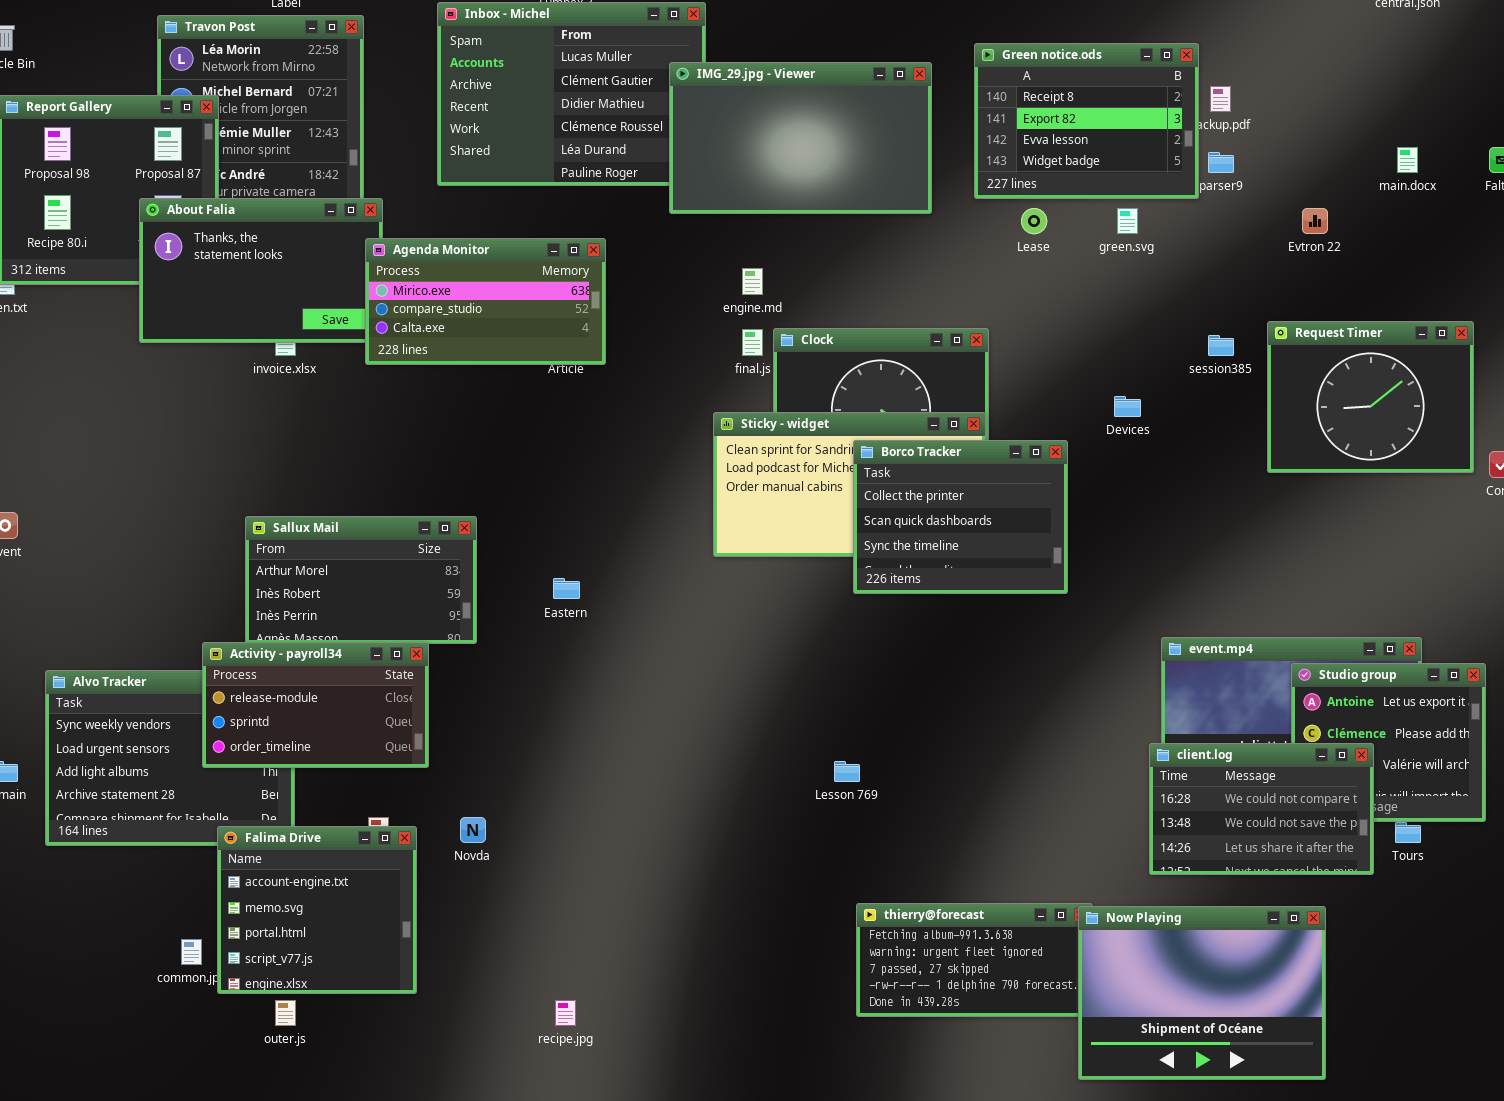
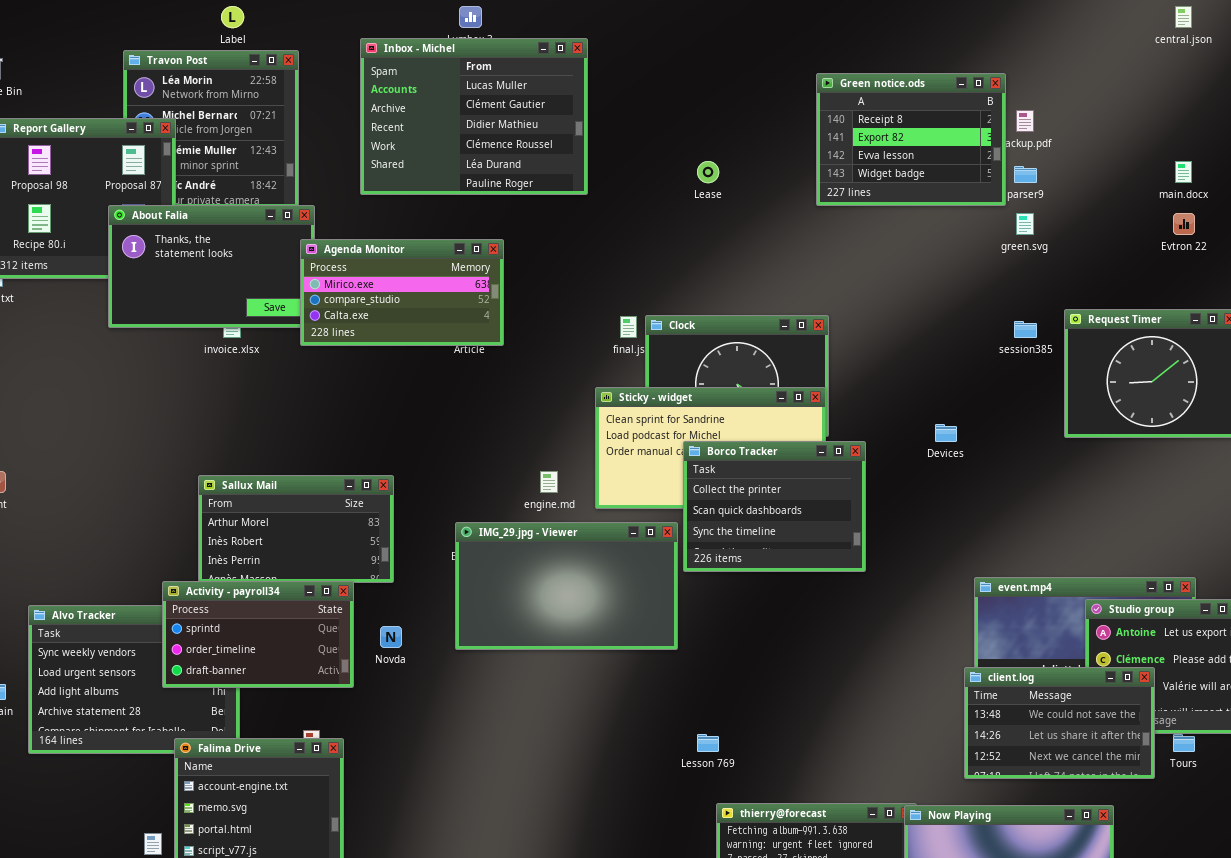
IMG_29.jpg - Viewer: [669,62,932,214] -> [455,522,678,650], moved
Lease: [1021,208,1047,234] -> [697,161,719,183], moved
green.svg: [1117,208,1138,234] -> [1016,213,1034,235], moved
Evtron 22: [1302,208,1328,234] -> [1173,213,1195,235], moved
engine.md: [742,268,763,295] -> [540,471,558,493], moved
Devices: [1114,396,1141,417] -> [935,424,957,442], moved
Borco Tracker: [853,440,1068,594] -> [683,441,866,572], moved
Activity - payroll34: [202,642,429,768] -> [162,581,354,688], scrolled down 1 row
client.log: [1149,743,1374,875] -> [964,667,1155,779], scrolled down 1 row
Lesson 769: [834,761,860,782] -> [697,734,719,752], moved
Novda: [460,817,486,843] -> [380,626,402,648], moved

